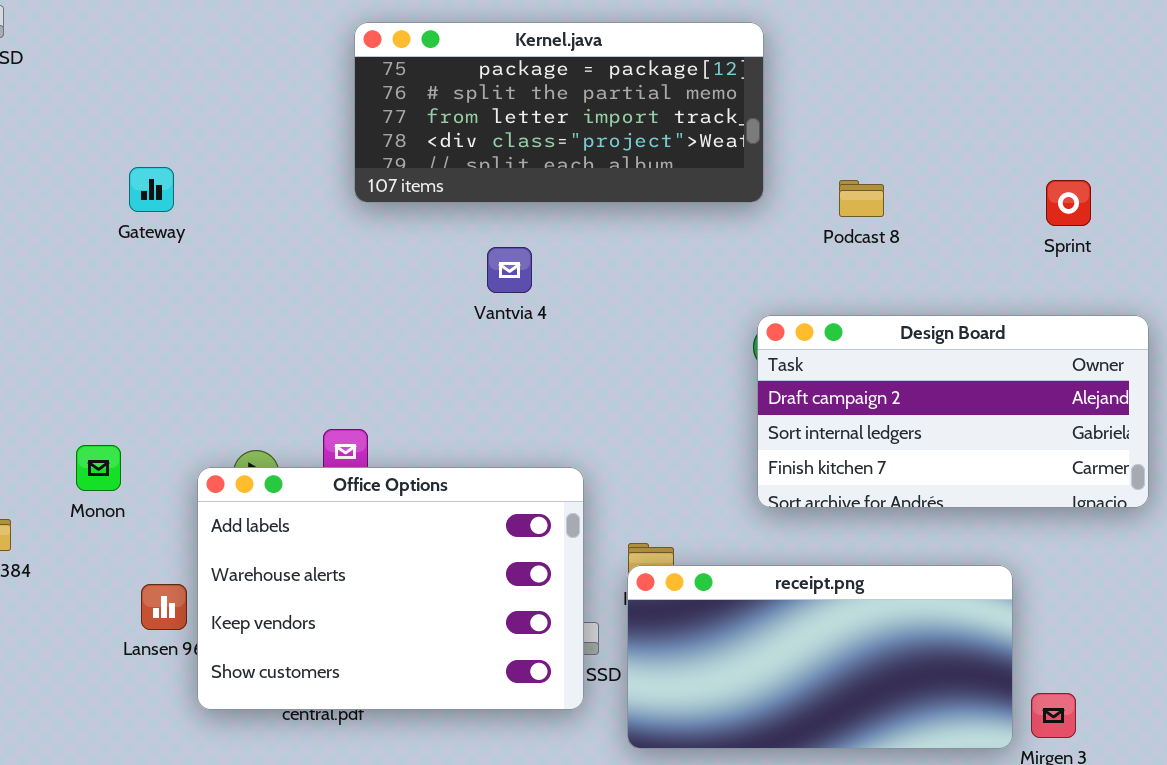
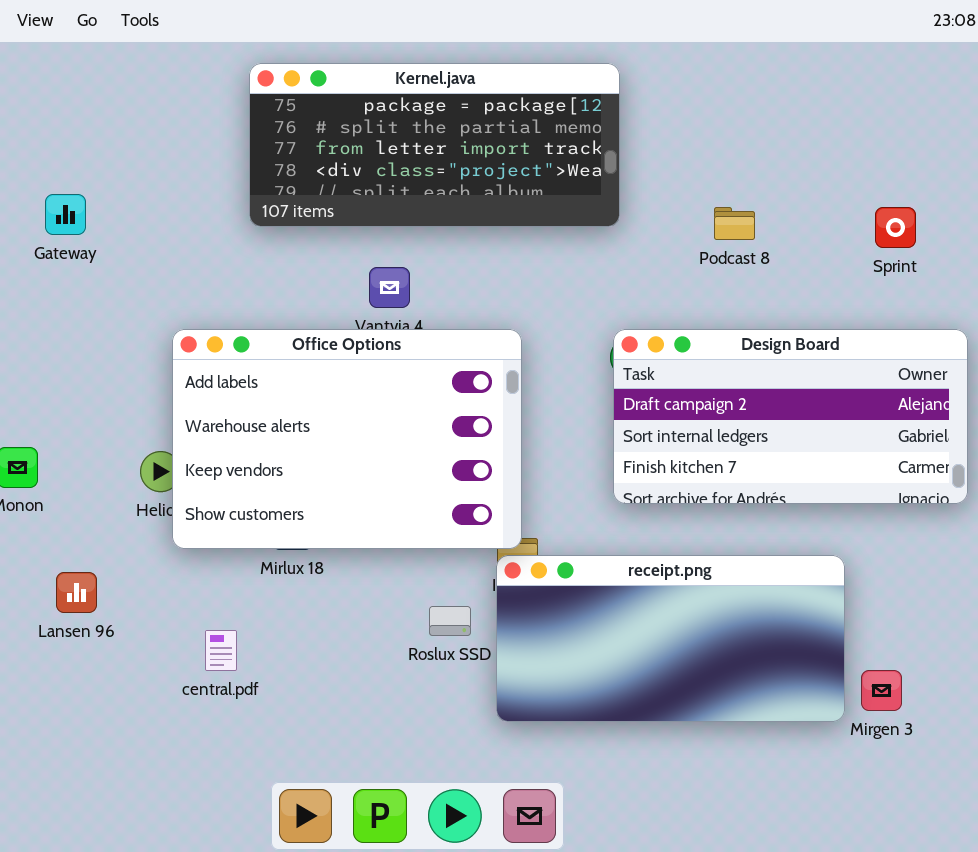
Podcast 8: [839,180,884,217] -> [714,207,755,240], moved
Office Options: [197,467,584,710] -> [172,329,522,549], moved

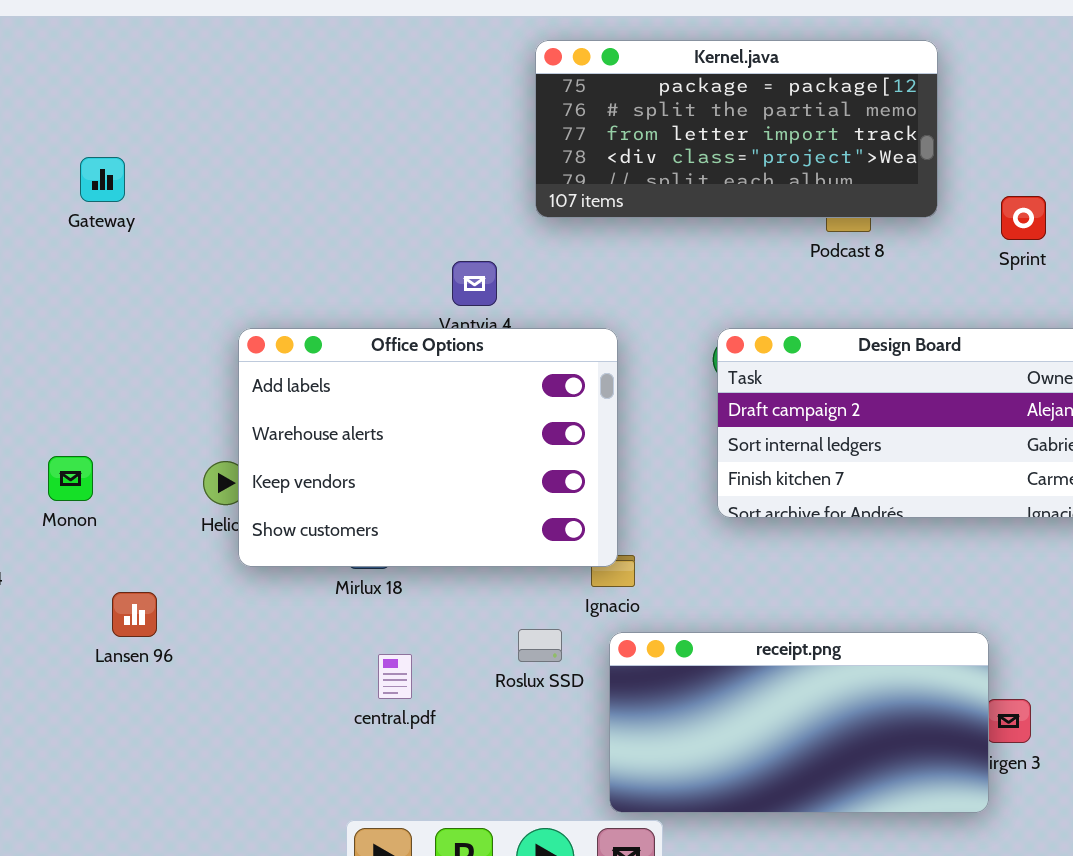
Kernel.java: [249,63,620,227] -> [535,40,938,218], moved
Gateway: [45,194,86,235] -> [80,157,125,202], moved
receipt.png: [496,555,845,722] -> [609,632,989,813], moved
central.pdf: [205,630,237,671] -> [378,654,412,699], moved

